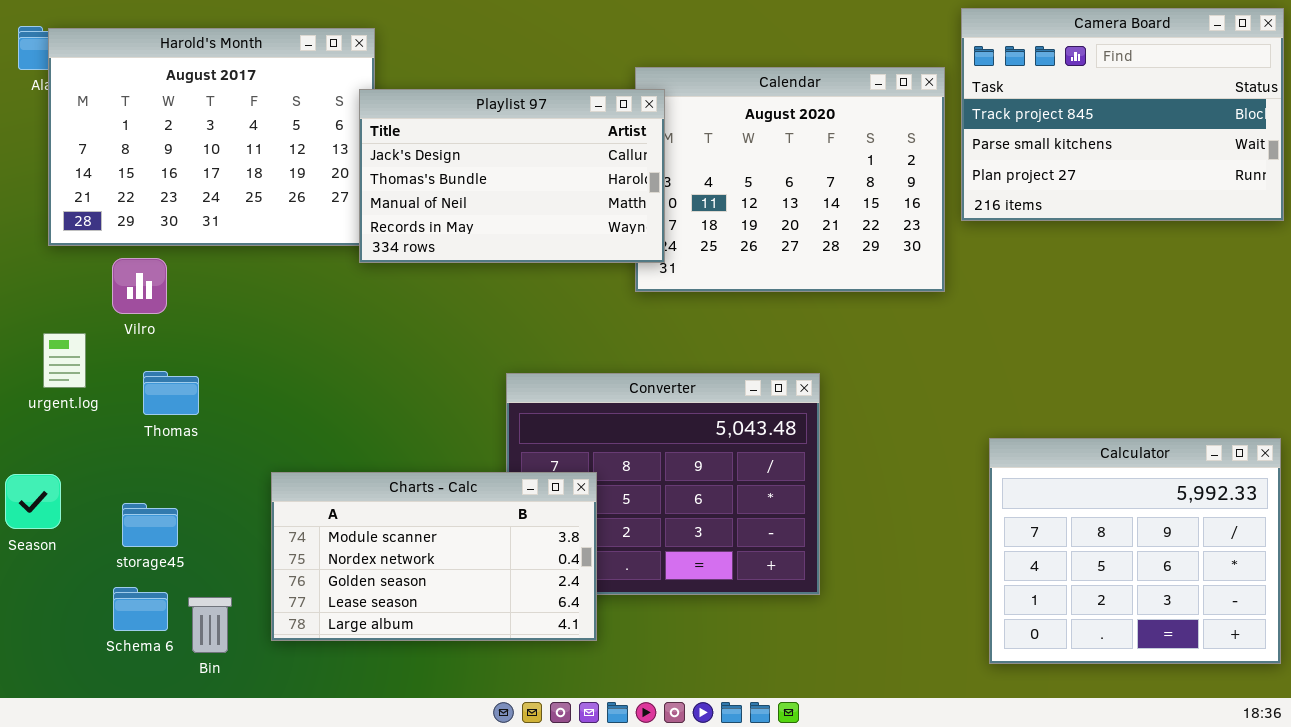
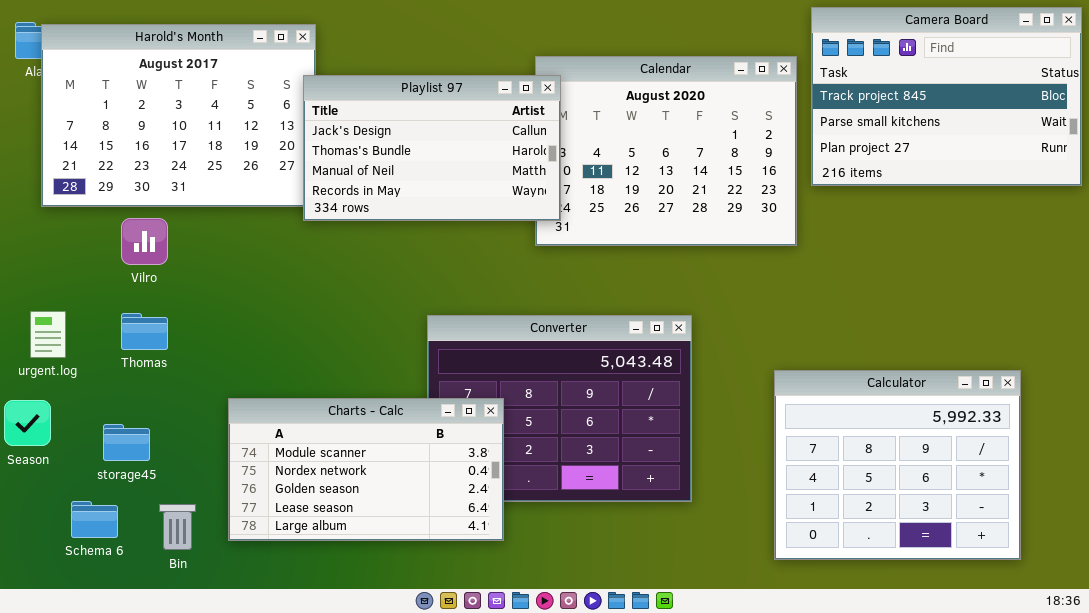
Vilro: [112,258,167,314] -> [121,218,168,265], moved
urgent.log: [43,333,86,388] -> [30,311,66,358], moved
Calculator: [989,438,1281,664] -> [774,370,1021,560], moved
Schema 6: [113,587,168,631] -> [71,501,118,538], moved

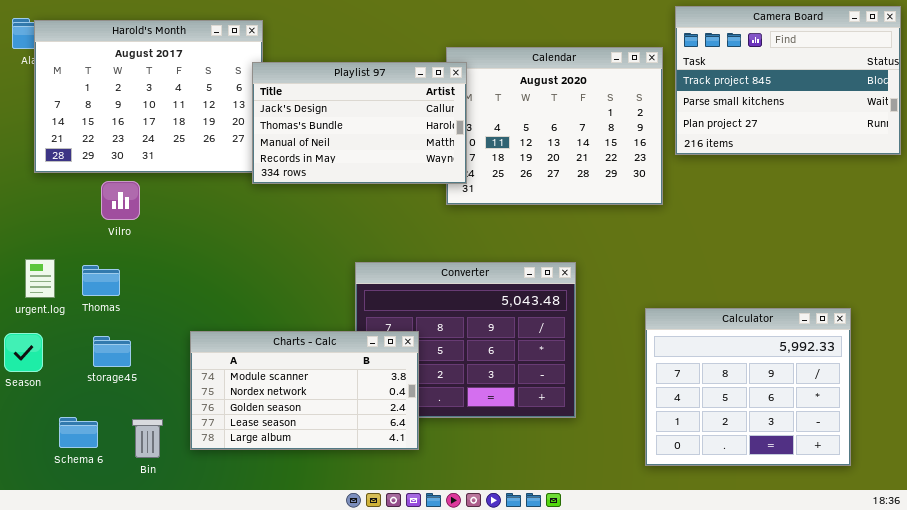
Thomas: [121,313,168,350] -> [82,265,120,296], moved
storage45: [103,424,150,461] -> [93,336,131,367], moved

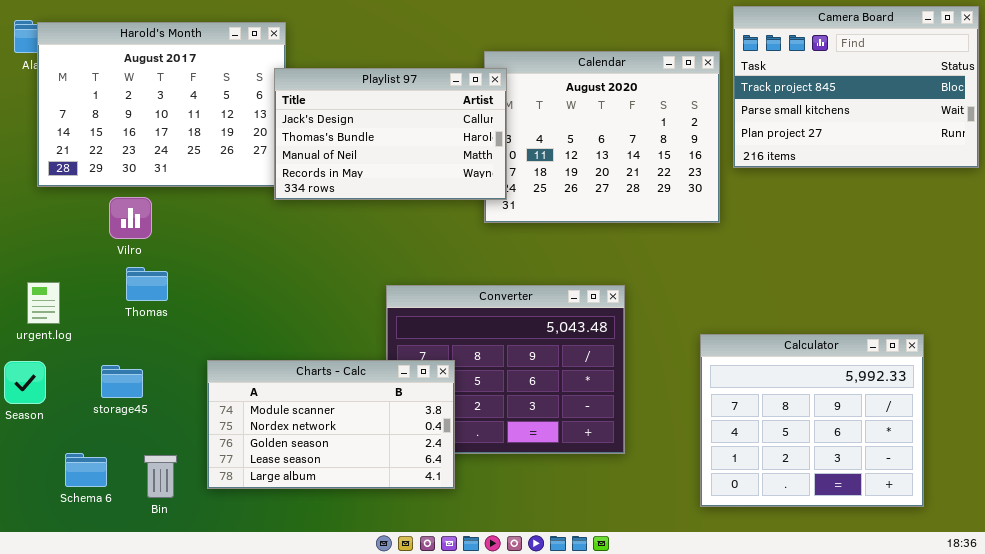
Thomas: [82,265,120,296] -> [126,267,168,301], moved

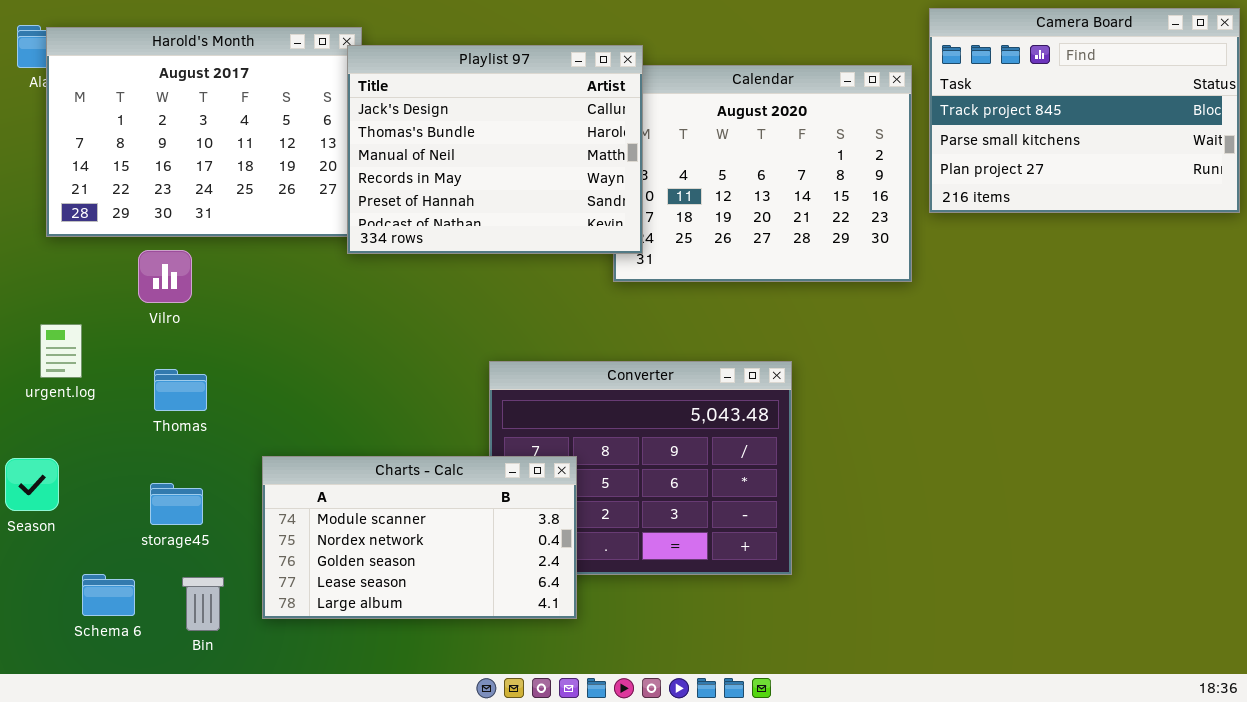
Playlist 97: [274,68,507,200] -> [347,45,643,254], resized
Thomas: [126,267,168,301] -> [154,369,207,411], moved
urgent.log: [27,282,60,324] -> [40,324,82,378], moved
Calculator: [700,334,924,507] -> none, closed
storage45: [101,365,143,398] -> [150,483,203,525], moved

